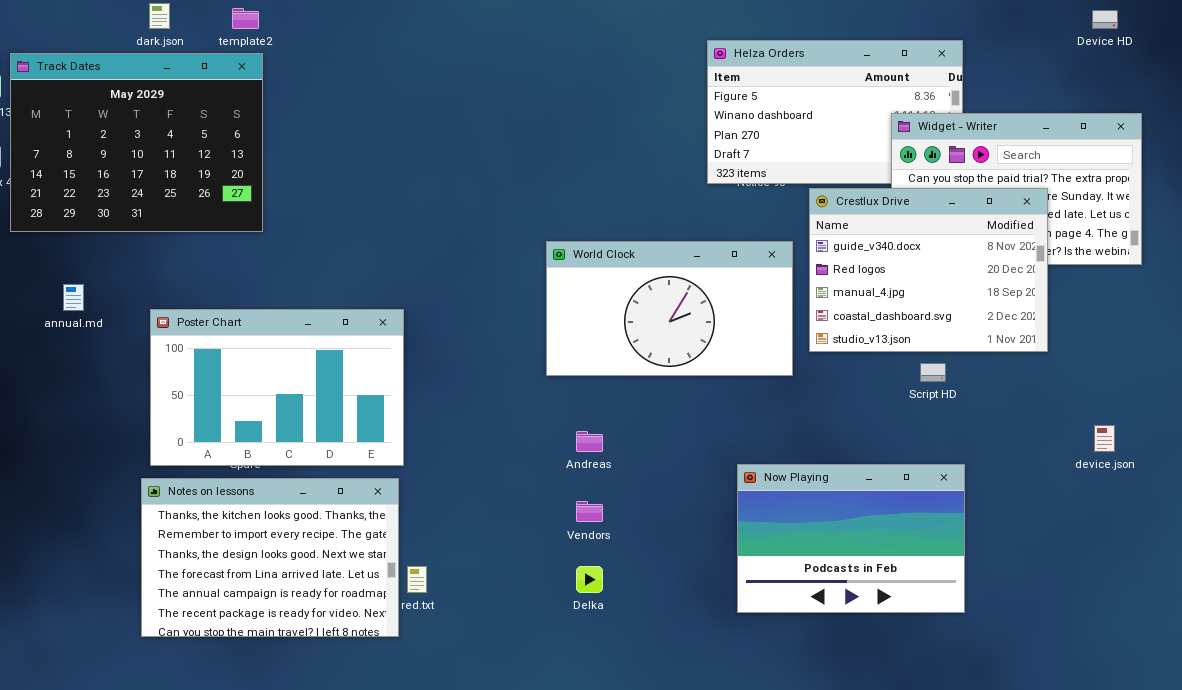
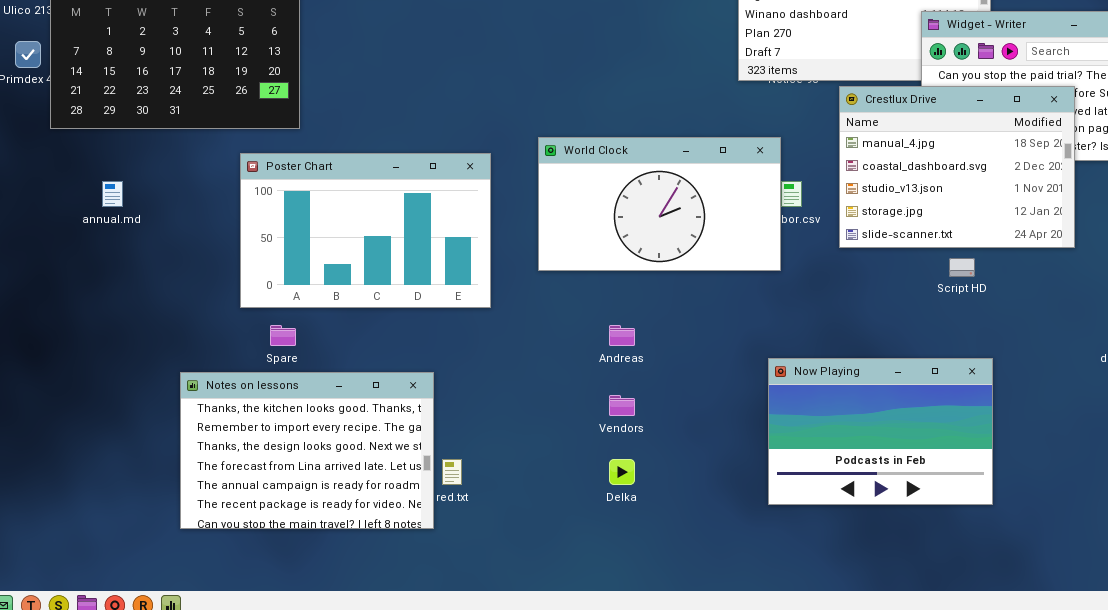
Crestlux Drive: [809,188,1048,352] -> [839,86,1075,248], scrolled down 2 rows
World Clock: [546,241,793,376] -> [538,137,781,271], moved
Poster Chart: [150,309,404,466] -> [240,153,491,308], moved

